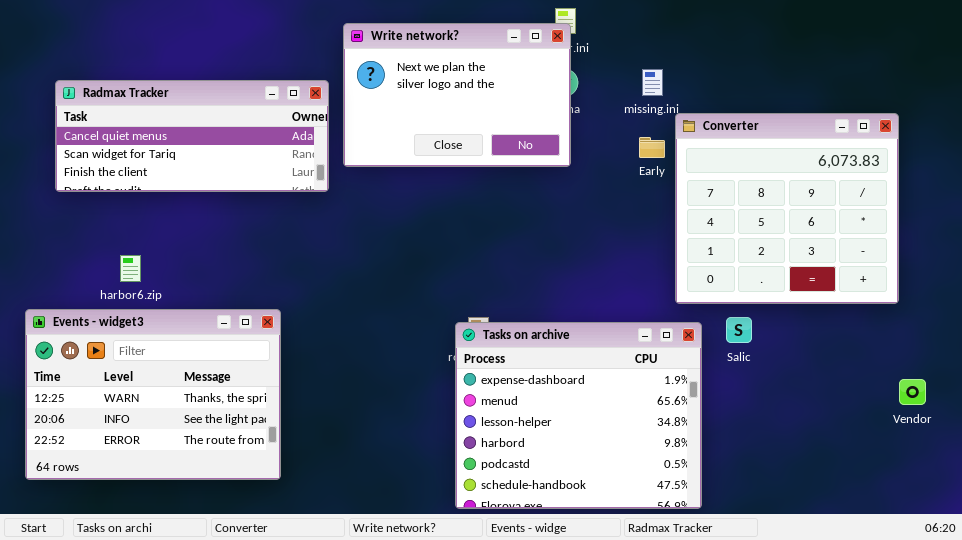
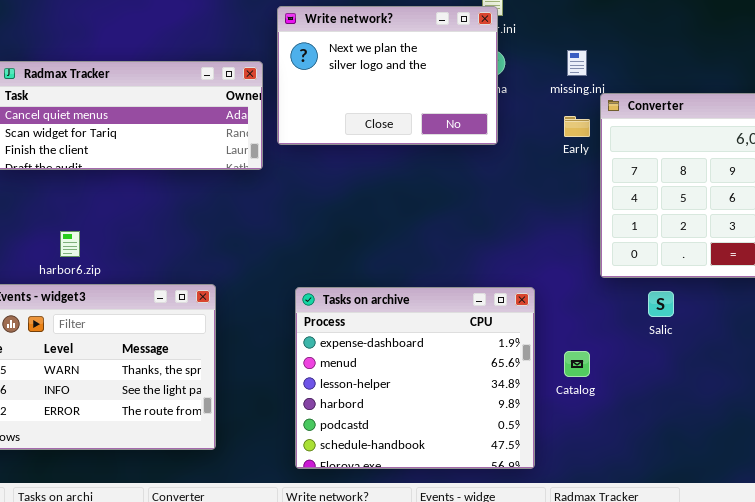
Tasks on archive: [455,322,702,509] -> [295,287,535,469], moved

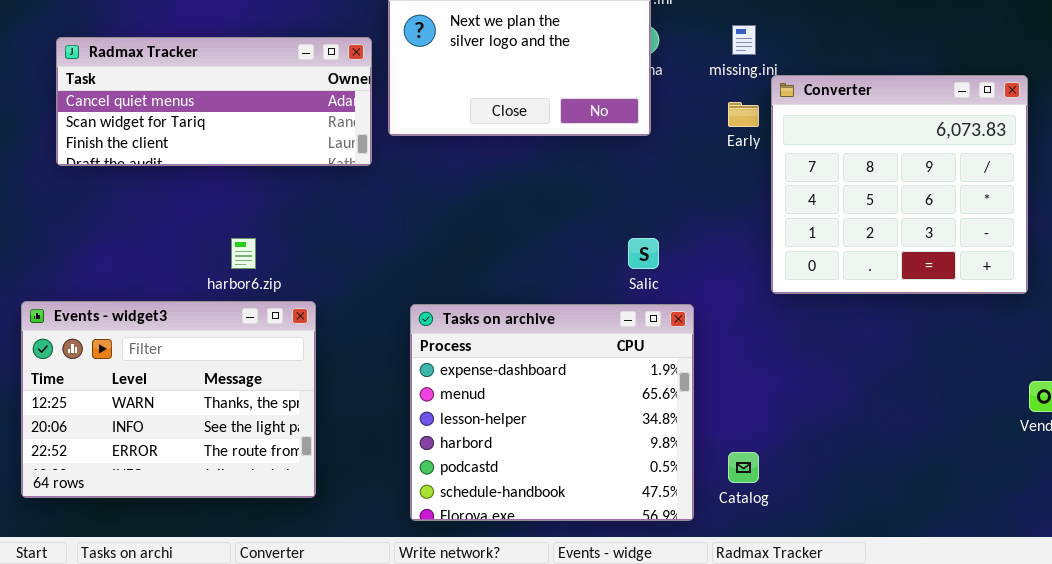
harbor6.zip: [60,231,80,257] -> [231,238,256,269], moved
Salic: [648,291,674,317] -> [628,238,659,269], moved
Catalog: [564,351,590,377] -> [728,452,759,483], moved

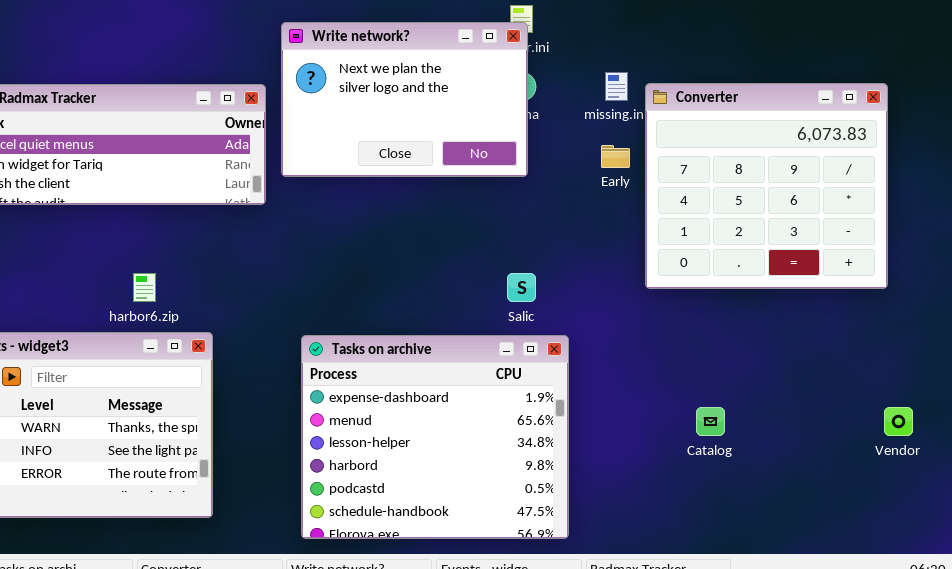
Converter: [771,75,1028,294] -> [645,83,888,289], moved
Catalog: [728,452,759,483] -> [696,407,725,436], moved

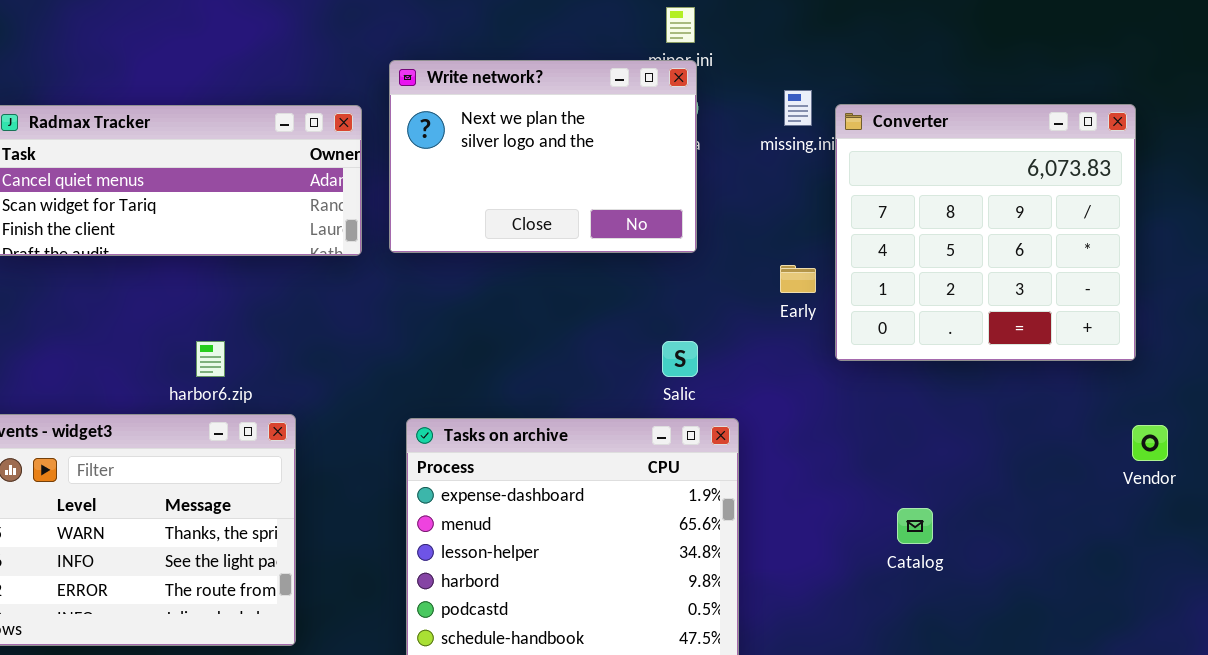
Write network?: [281,22,528,177] -> [389,60,697,253], moved
Early: [601,145,630,168] -> [780,265,816,293], moved
Vendor: [884,407,913,436] -> [1132,425,1168,461], moved

